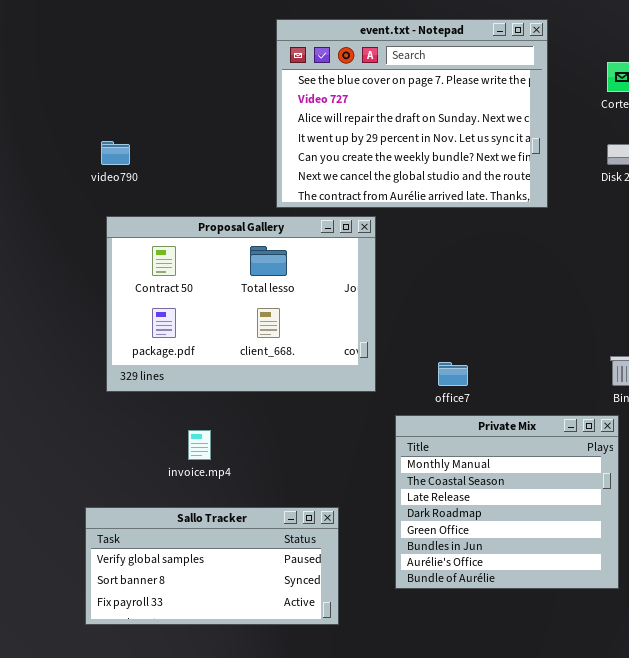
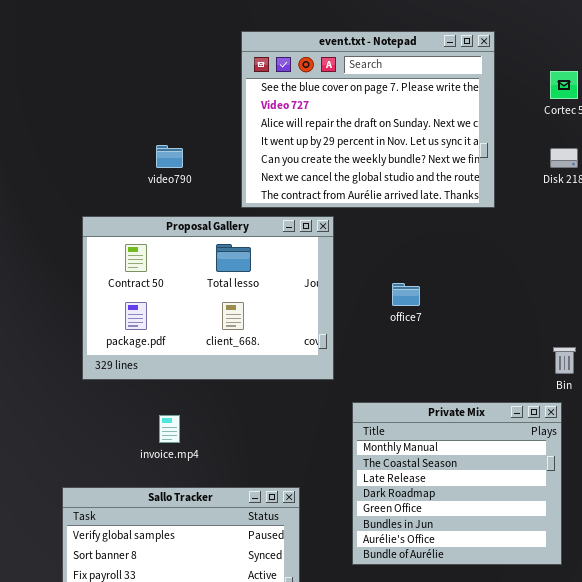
video790: [101,141,130,165] -> [156,145,183,168], moved
office7: [438,362,468,386] -> [392,283,420,306], moved

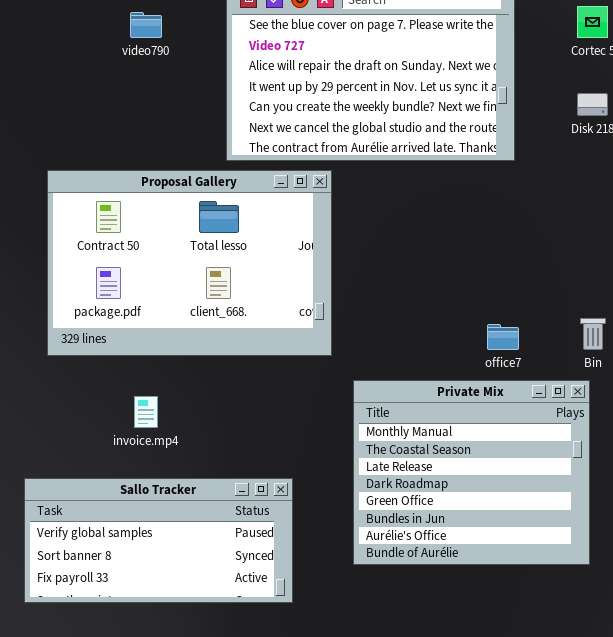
video790: [156,145,183,168] -> [130,12,162,38], moved
office7: [392,283,420,306] -> [487,324,519,350], moved

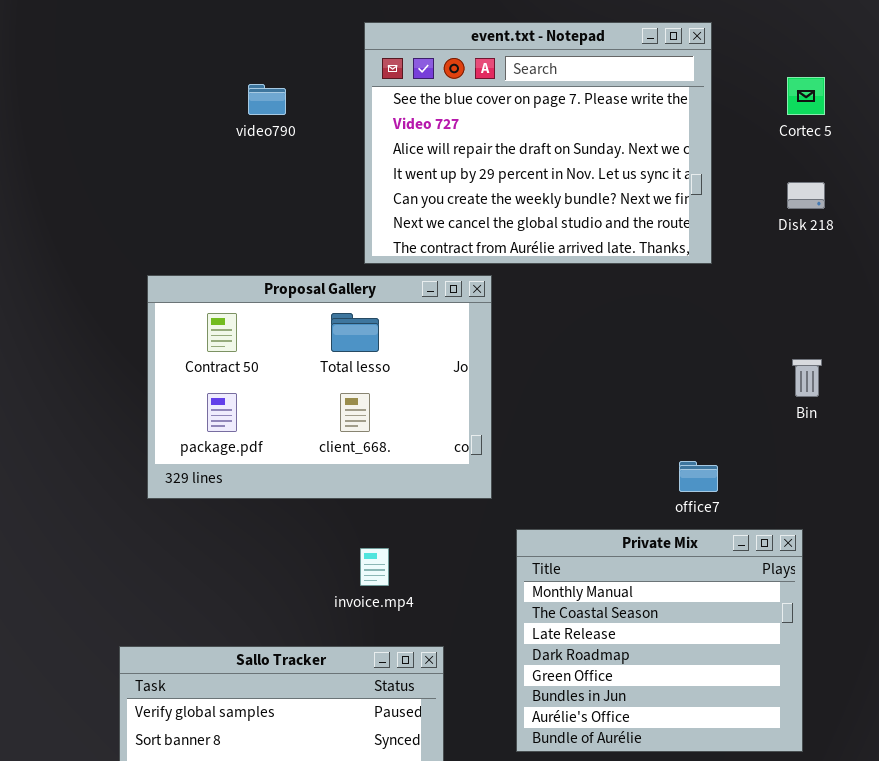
Bin: [580,318,606,350] -> [792,359,822,397], moved
invoice.mp4: [134,396,158,428] -> [360,548,389,586], moved

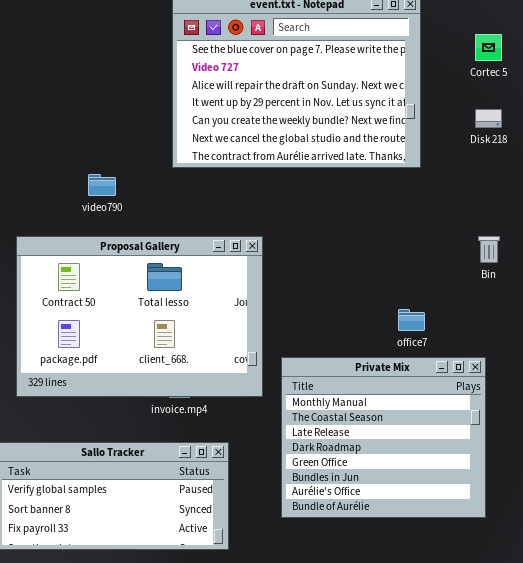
video790: [248,84,286,115] -> [88,174,116,196], moved
Proposal Gallery: [147,275,492,499] -> [16,236,263,397], moved

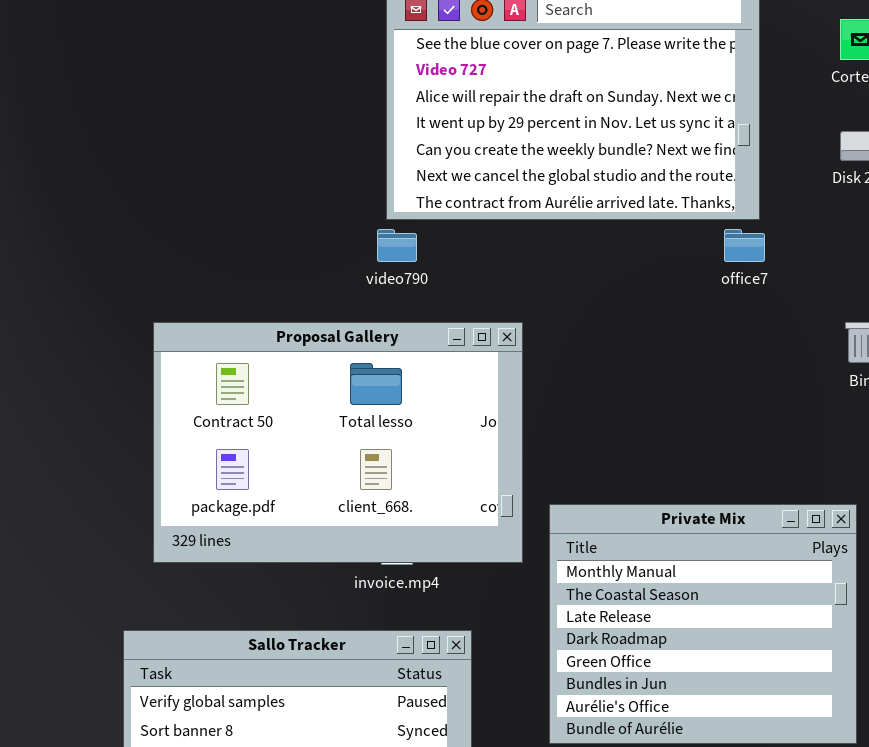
video790: [88,174,116,196] -> [377,229,417,262], moved
office7: [398,309,425,331] -> [724,229,765,262], moved

